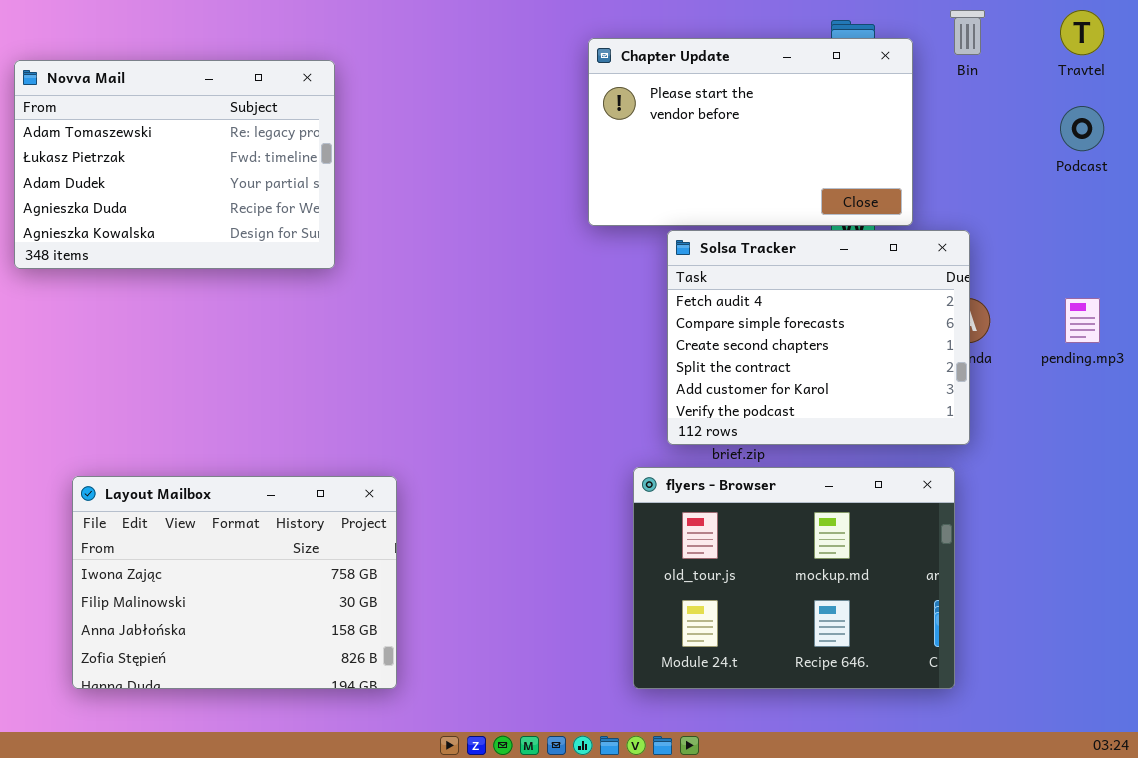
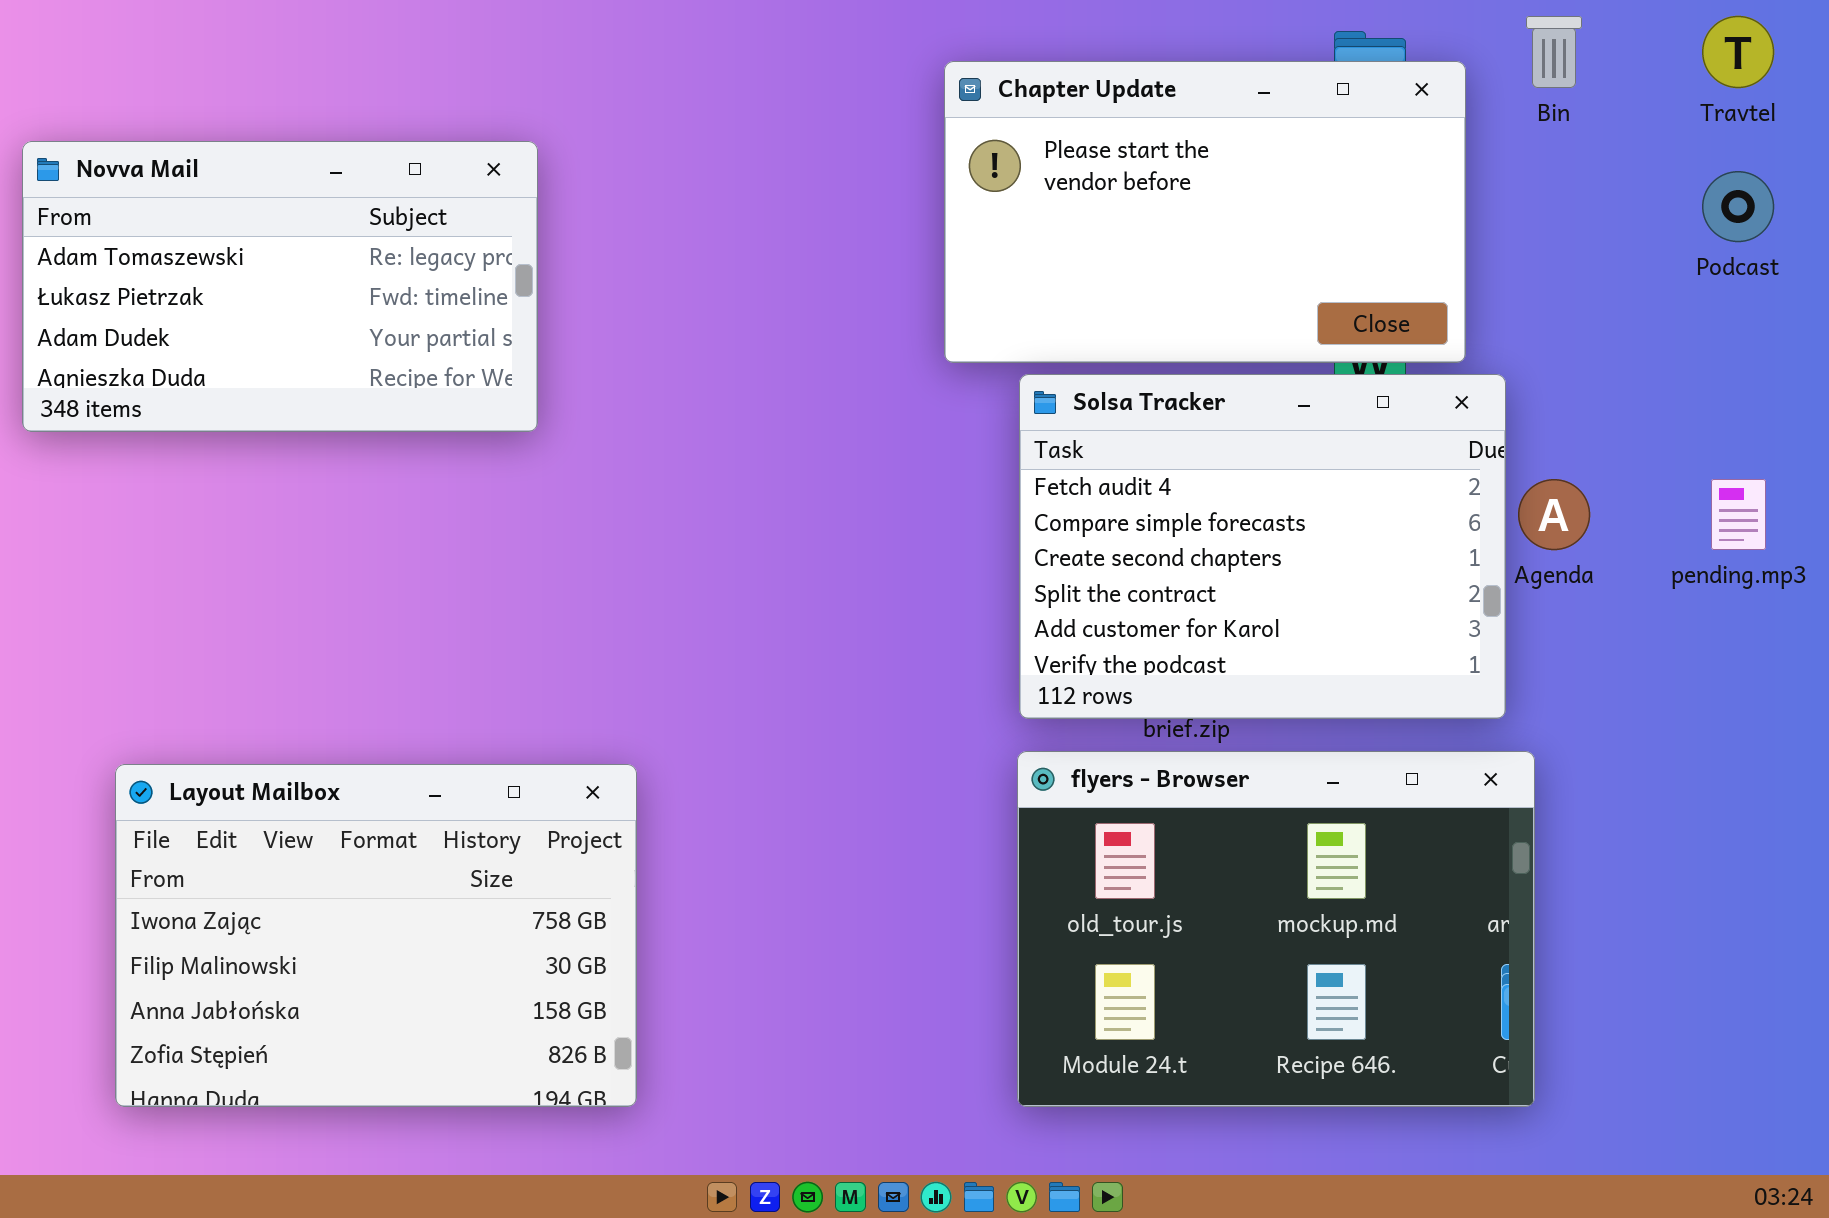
Novva Mail: [14,60,335,269] -> [22,141,538,432], resized
Solsa Tracker: [667,230,970,445] -> [1019,374,1506,719], moved

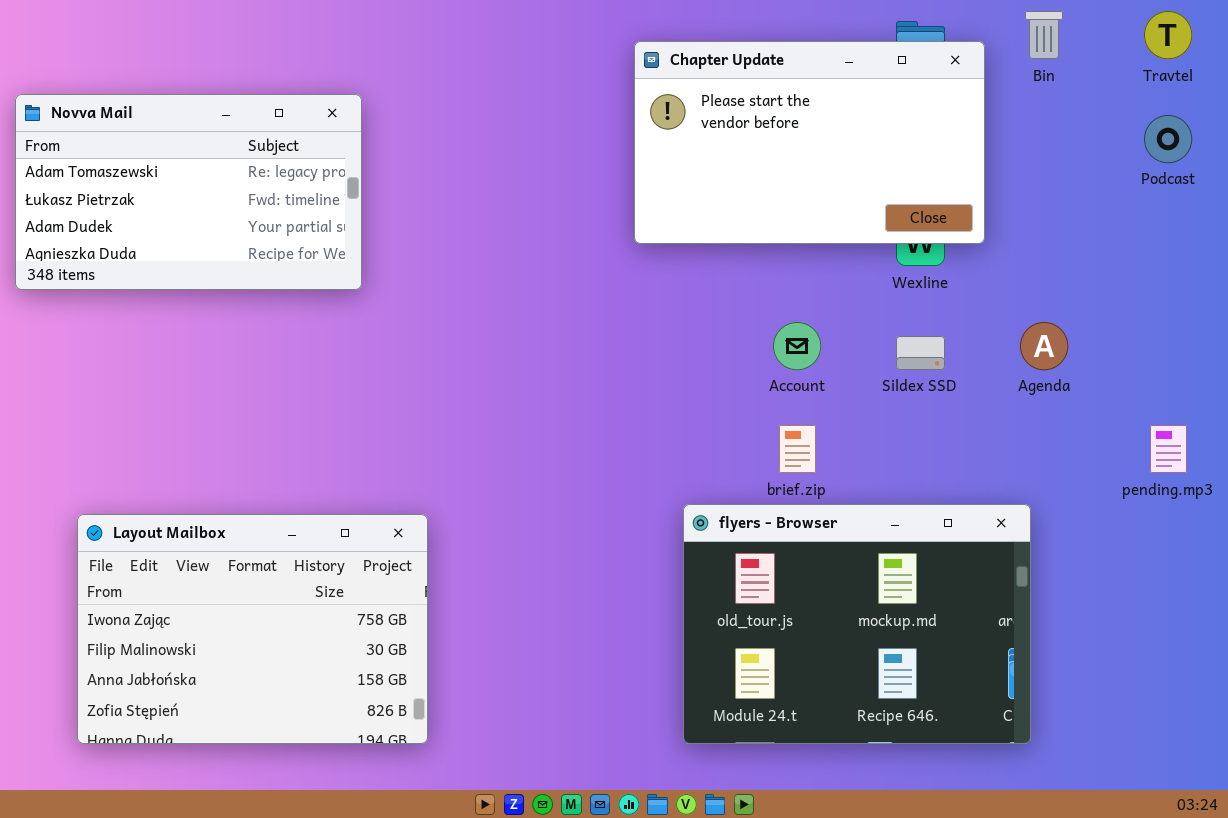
Solsa Tracker: [1019,374,1506,719] -> none, closed
pending.mp3: [1711,479,1766,550] -> [1150,425,1187,473], moved

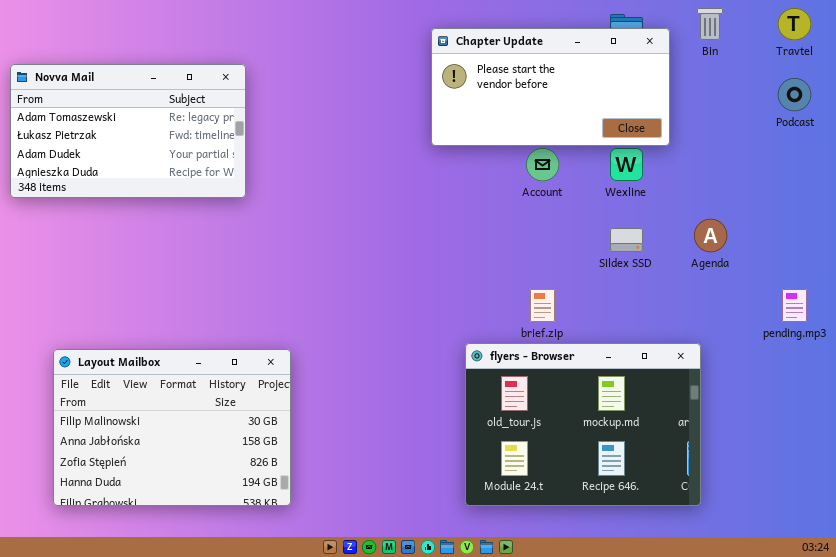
Chapter Update: [634,41,985,244] -> [431,28,670,146], resized
Account: [773,322,821,370] -> [526,148,559,181], moved
Layout Mailbox: [77,514,428,744] -> [53,349,291,506], scrolled down 1 row

